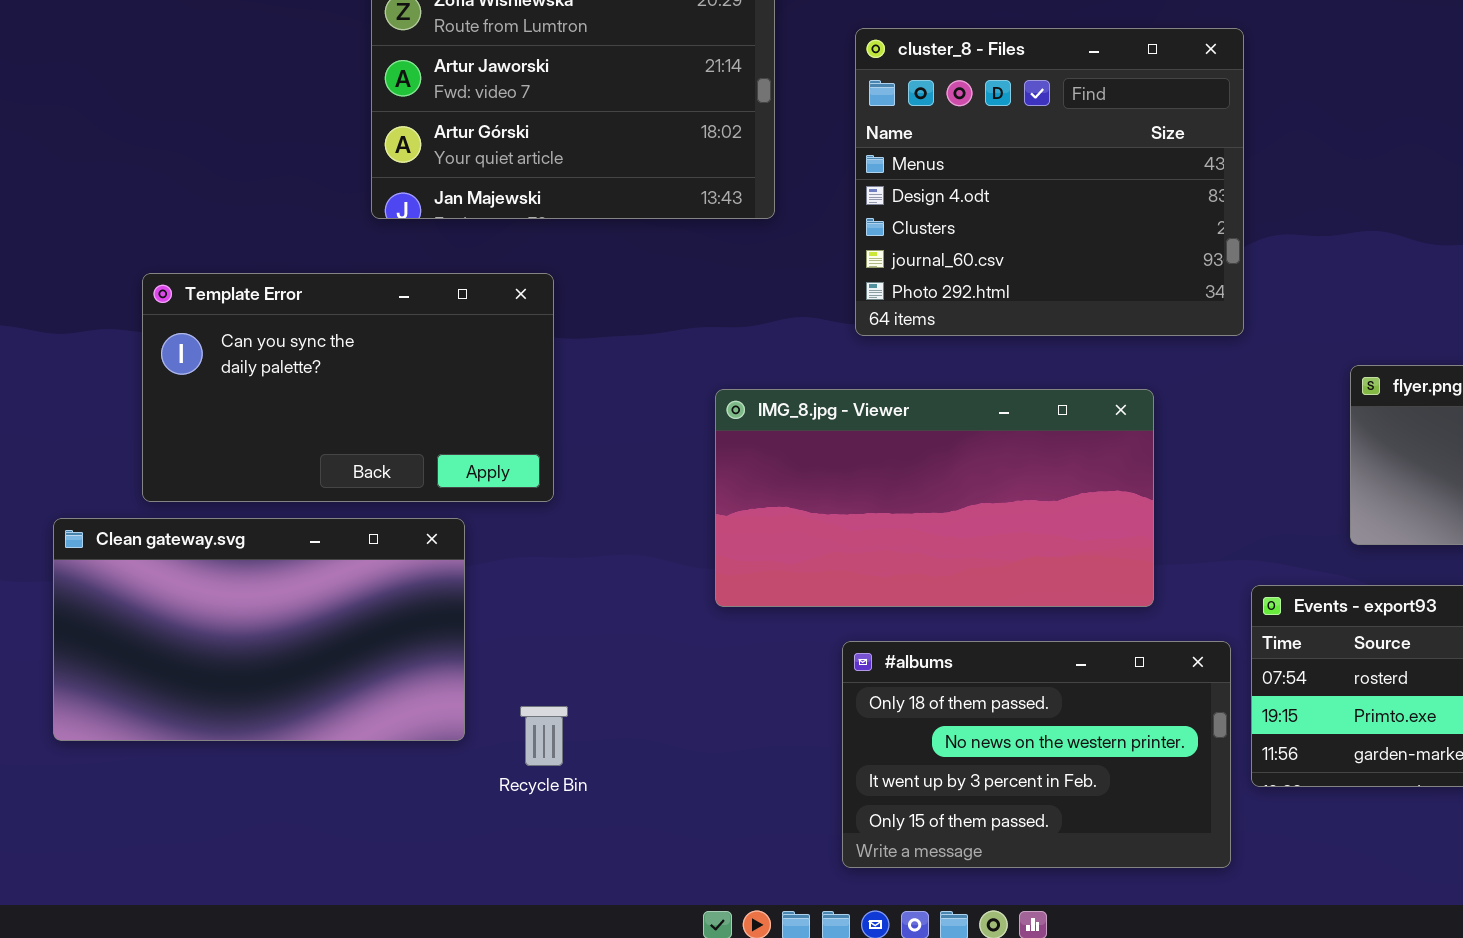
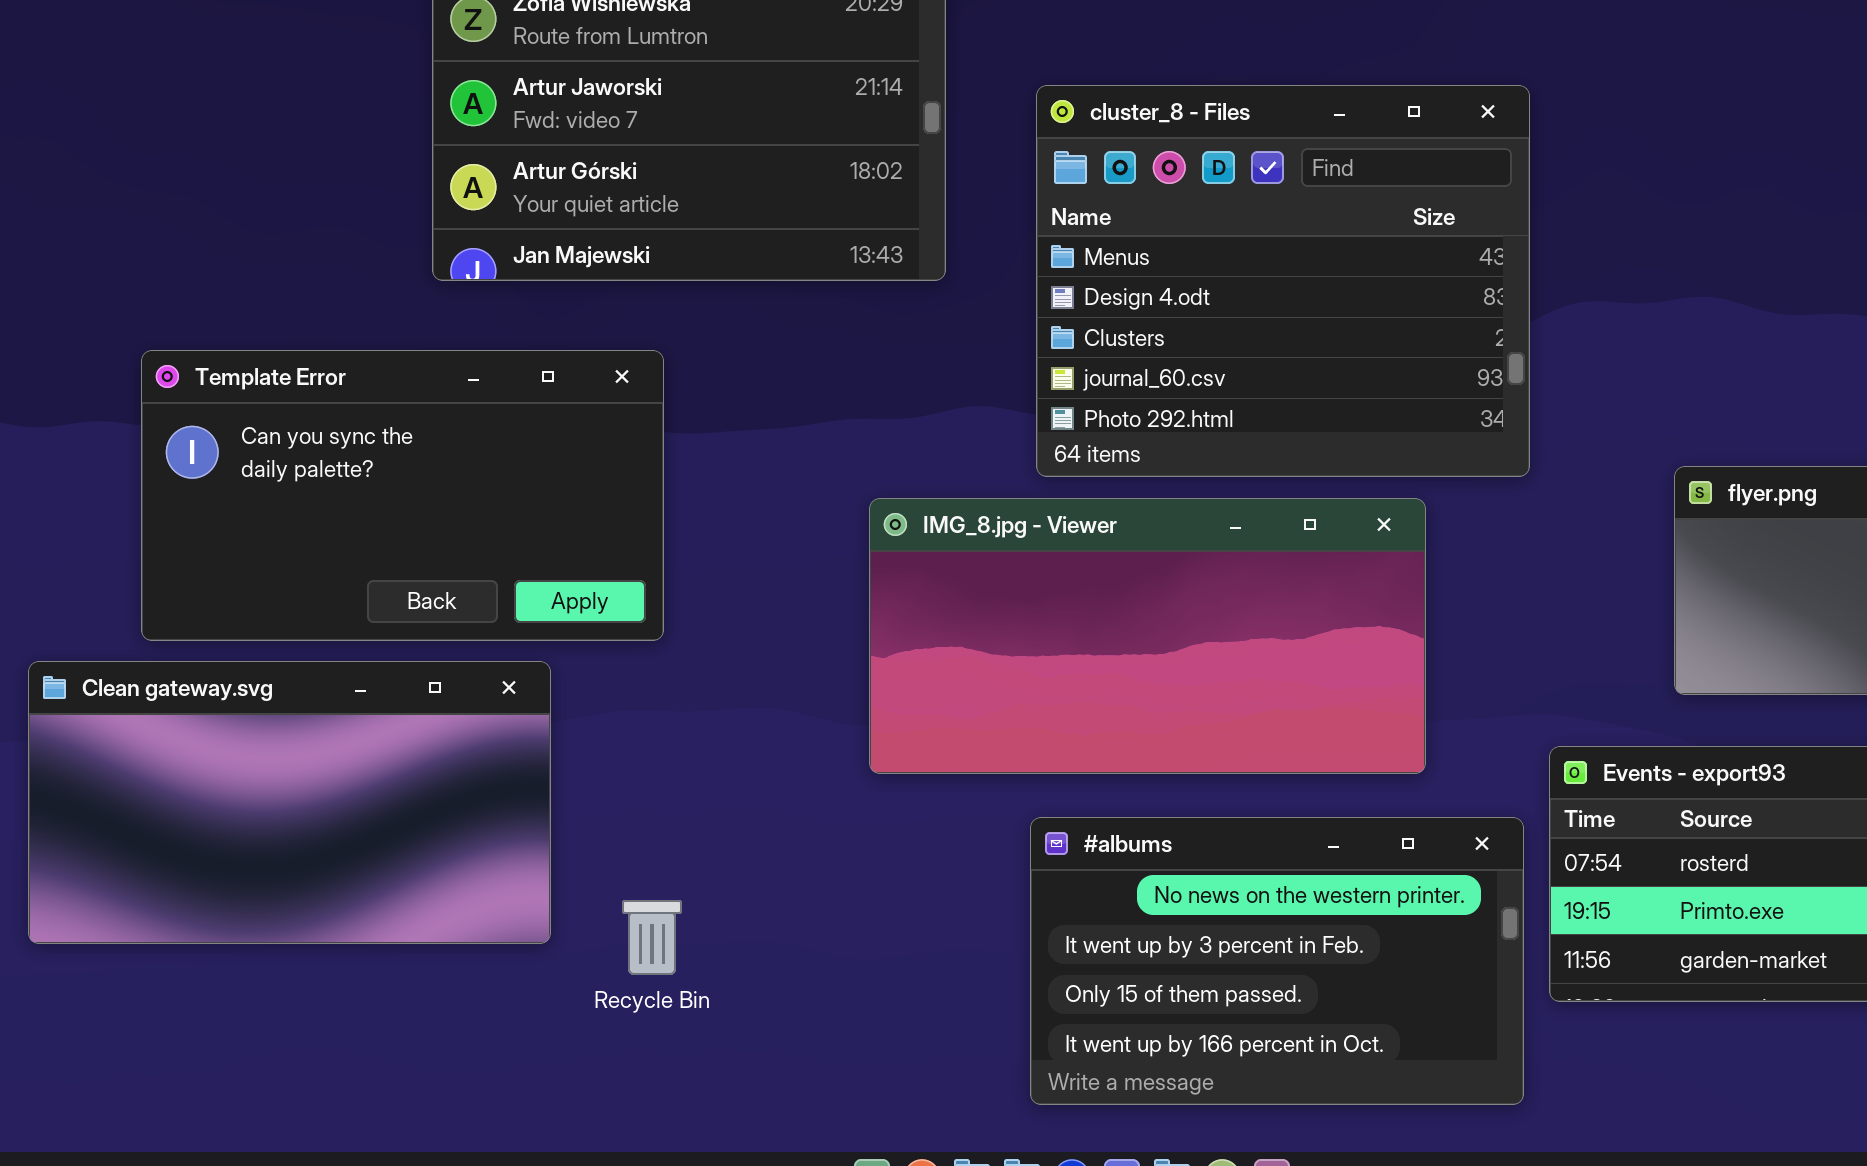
cluster_8 - Files: [855,28,1244,336] -> [1036,85,1530,477], moved
#albums: [842,641,1231,868] -> [1030,817,1524,1105], scrolled down 1 row

